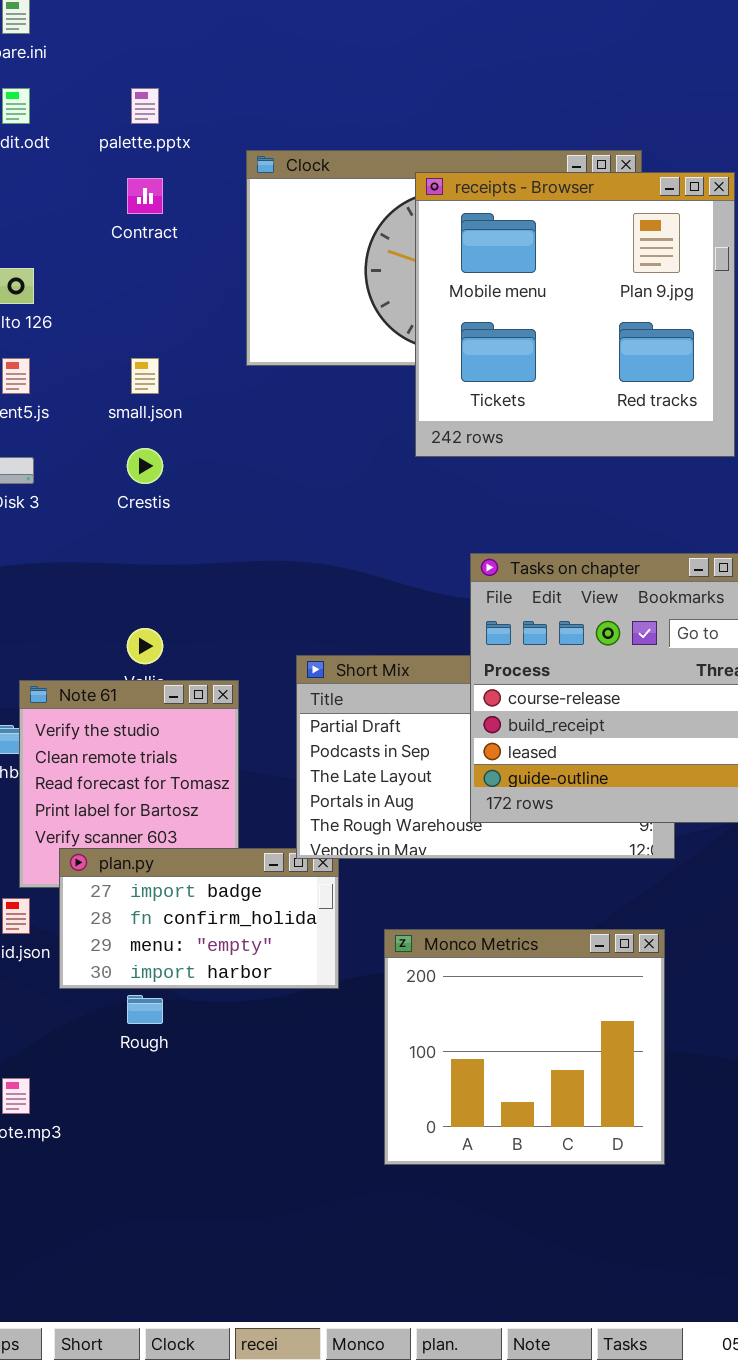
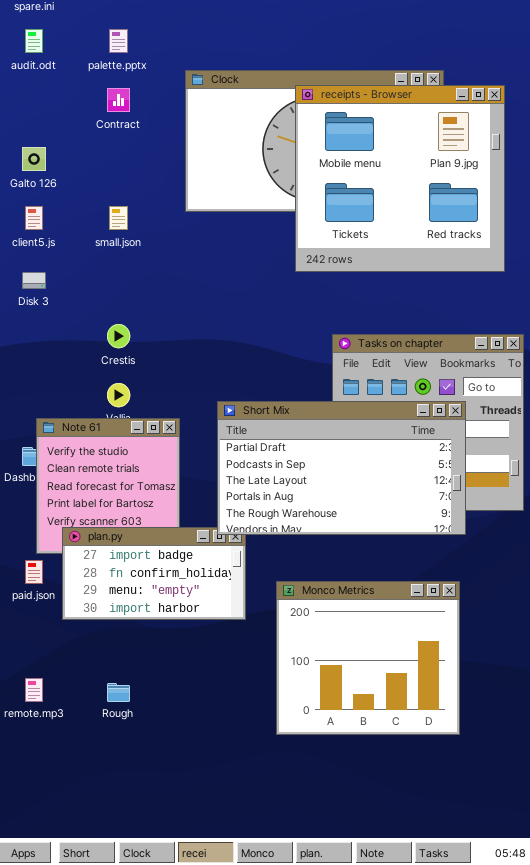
Crestis: [127,448,163,484] -> [107,324,130,348], moved
Short Mix: [296,655,675,859] -> [217,401,466,535], raised
Rough: [127,995,163,1024] -> [107,683,130,702], moved

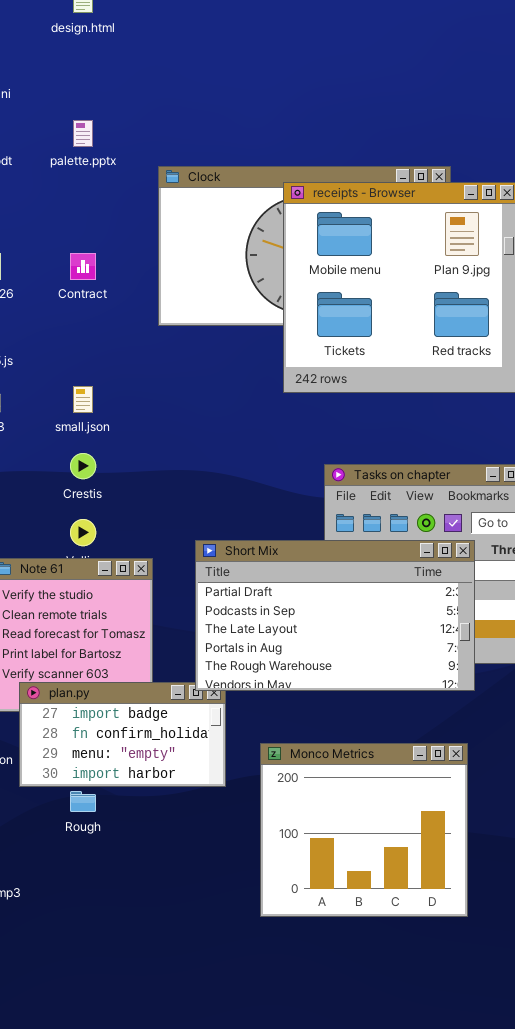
Contract: [107,88,130,112] -> [70,253,96,280], moved
small.json: [109,206,128,230] -> [73,386,93,413], moved
Rough: [107,683,130,702] -> [70,791,96,812], moved

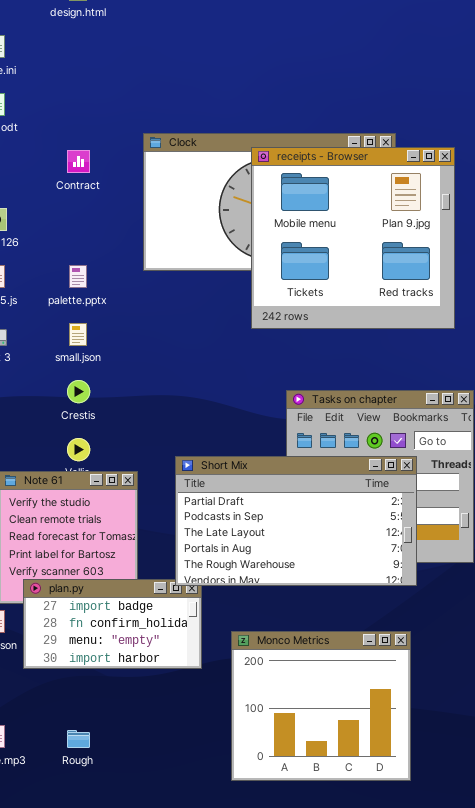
palette.pptx: [73,120,93,147] -> [69,265,87,288], moved
Contract: [70,253,96,280] -> [67,150,90,173], moved
Rough: [70,791,96,812] -> [67,730,90,748], moved

